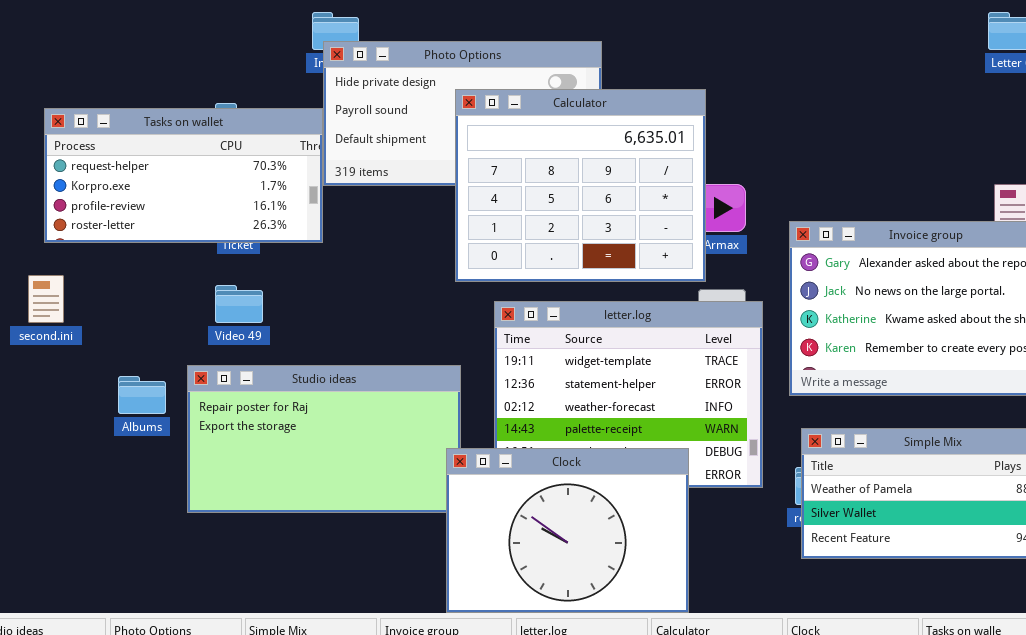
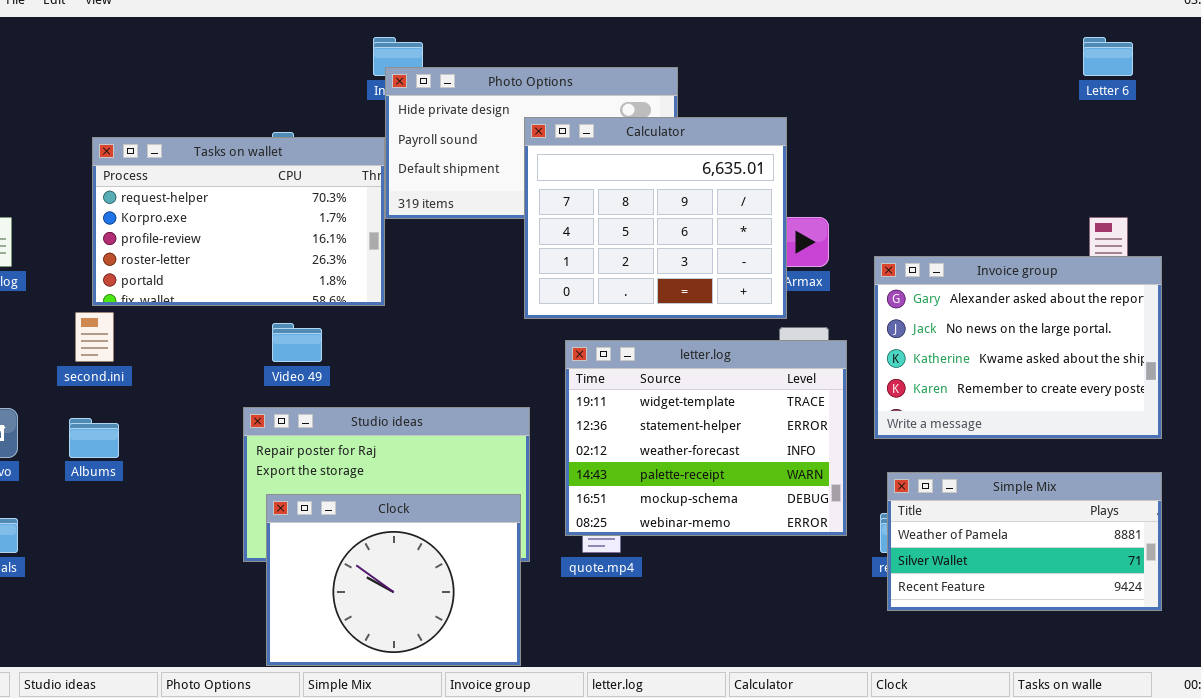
Tasks on wallet: [44,108,323,243] -> [92,137,385,306], resized
Albums: [118,376,166,414] -> [69,418,119,458], moved
Clock: [446,448,689,613] -> [266,494,521,666], moved

